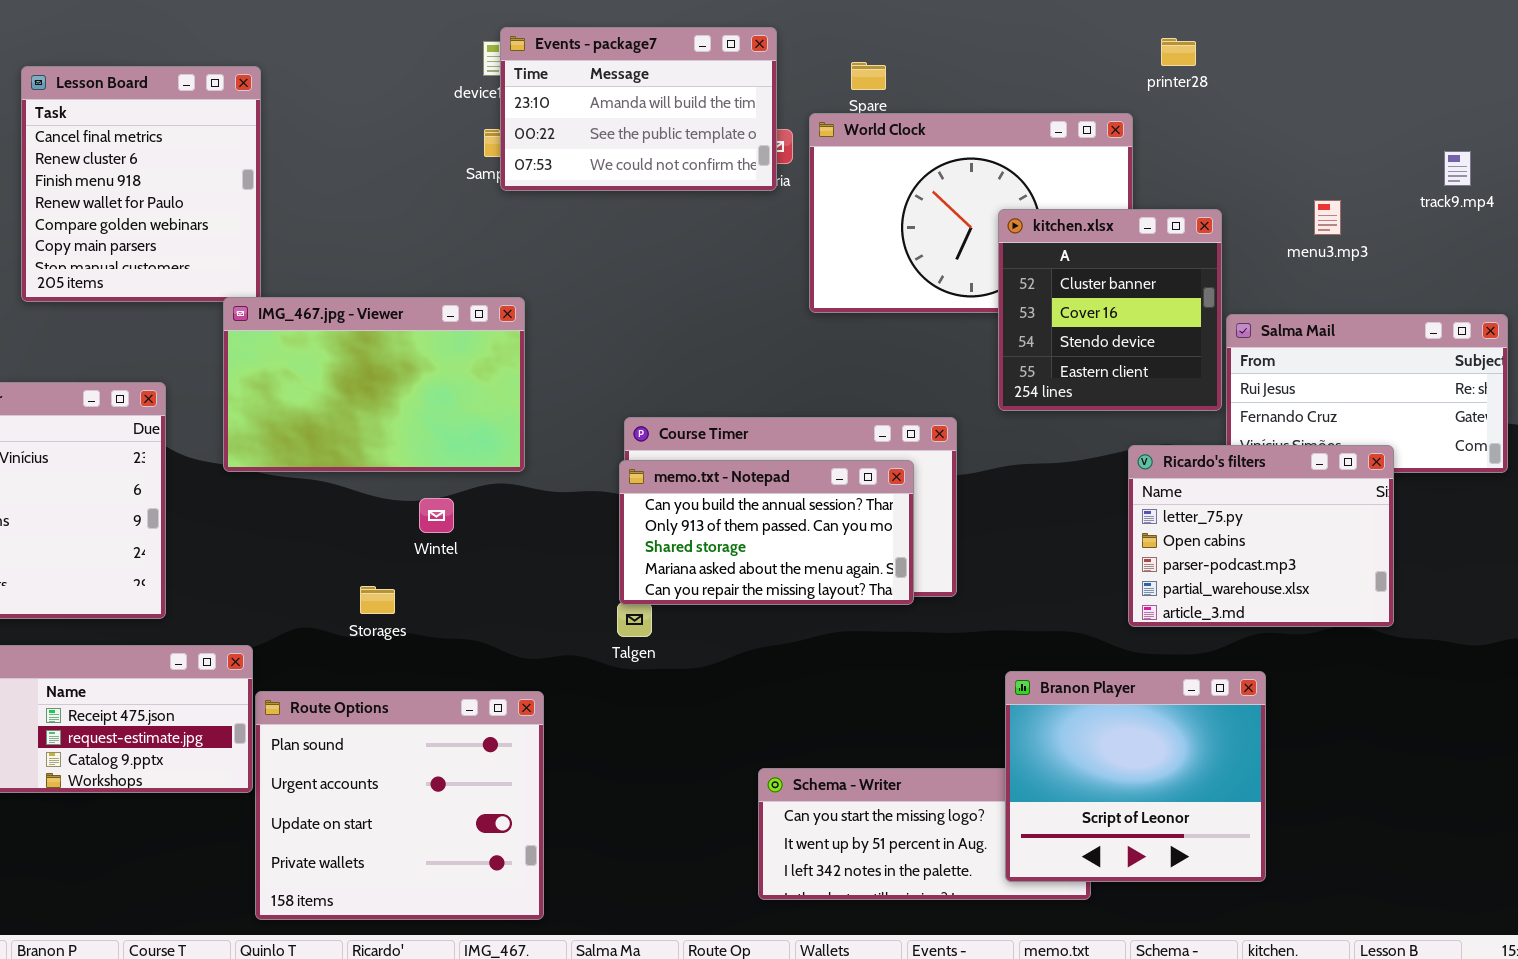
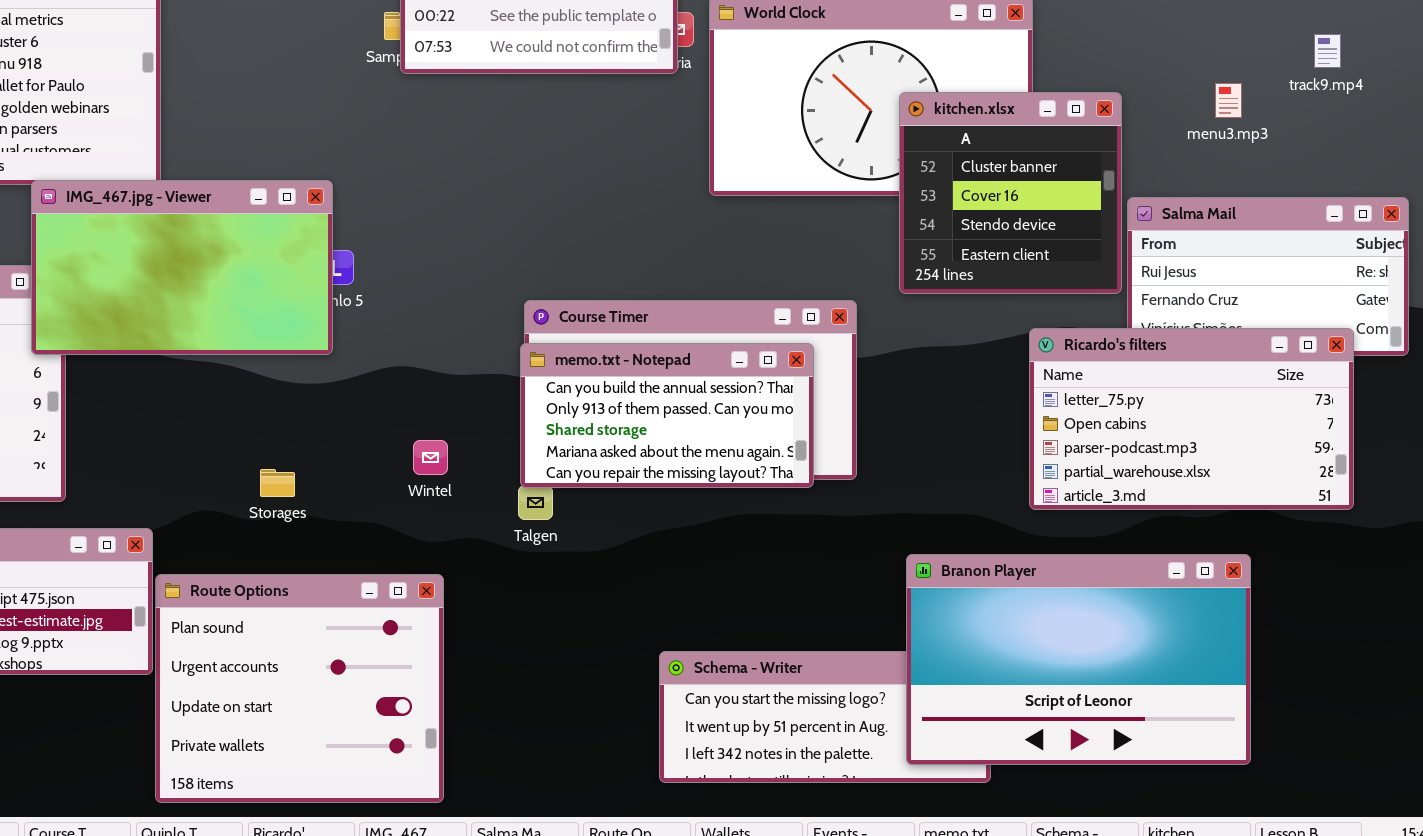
track9.mp4: [1444,151,1471,186] -> [1314,34,1341,68], moved
IMG_467.jpg - Viewer: [223,297,525,472] -> [31,180,333,355], moved
Ricardo's filters: [1128,445,1394,627] -> [1029,328,1354,510], resized
Wintel: [419,498,454,533] -> [413,440,448,475], moved
Branon Player: [1005,671,1266,882] -> [906,554,1251,765], resized

